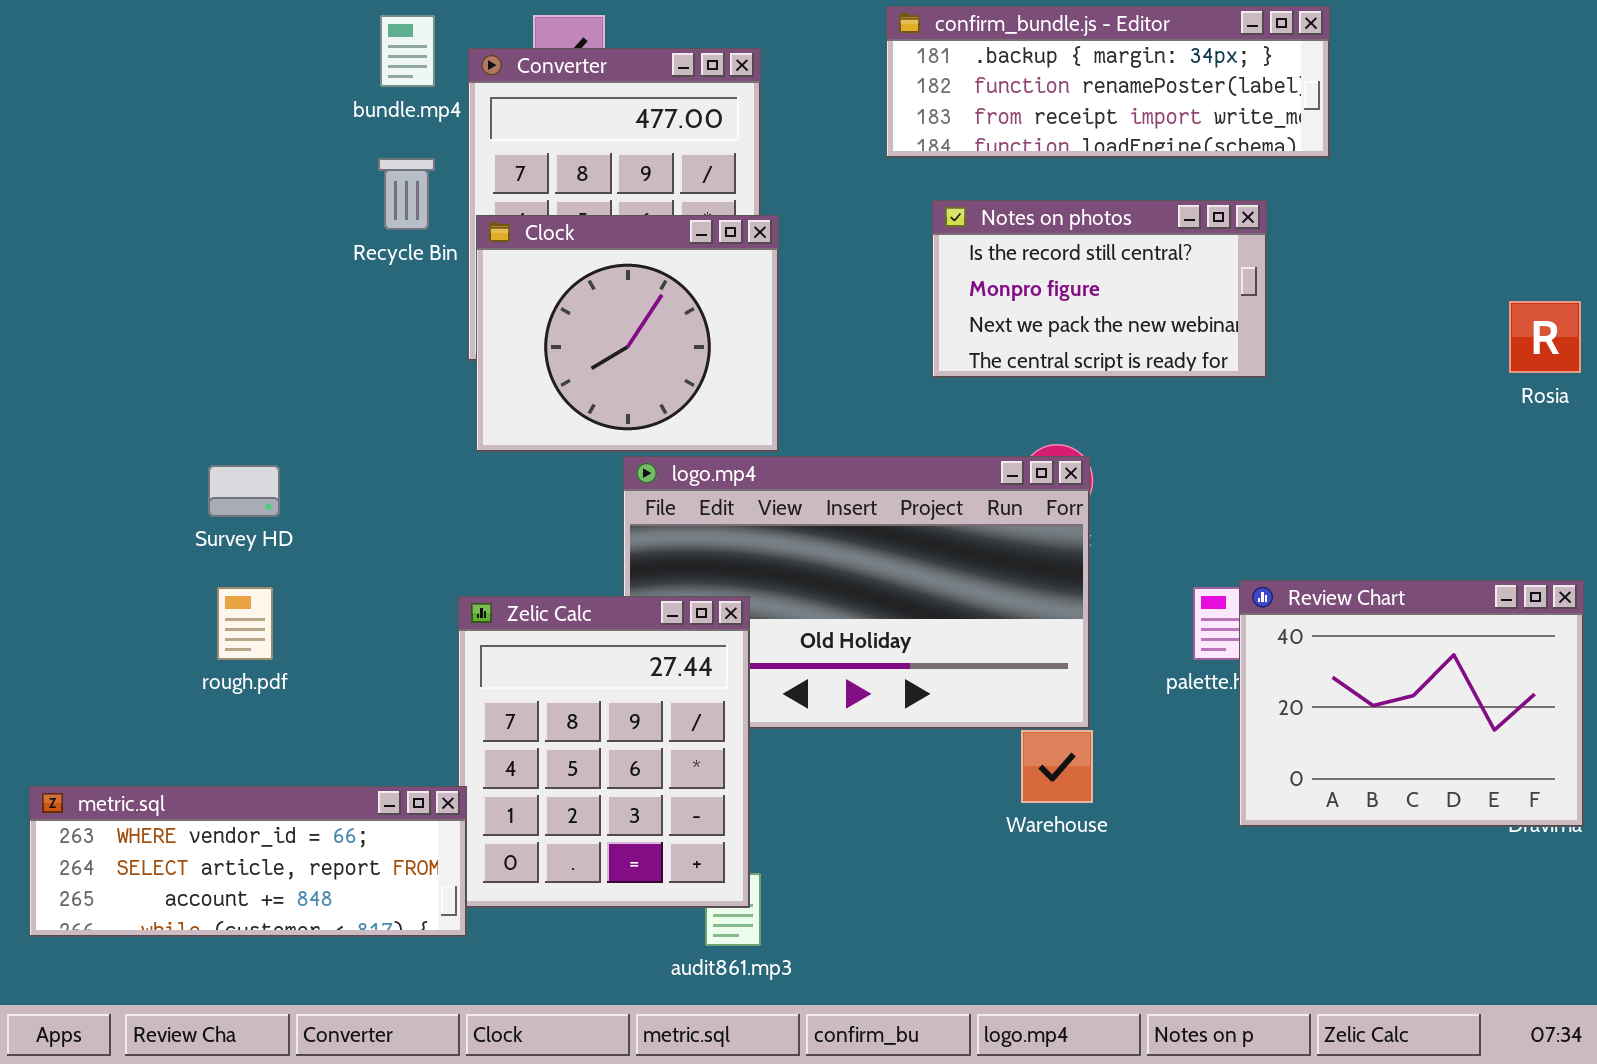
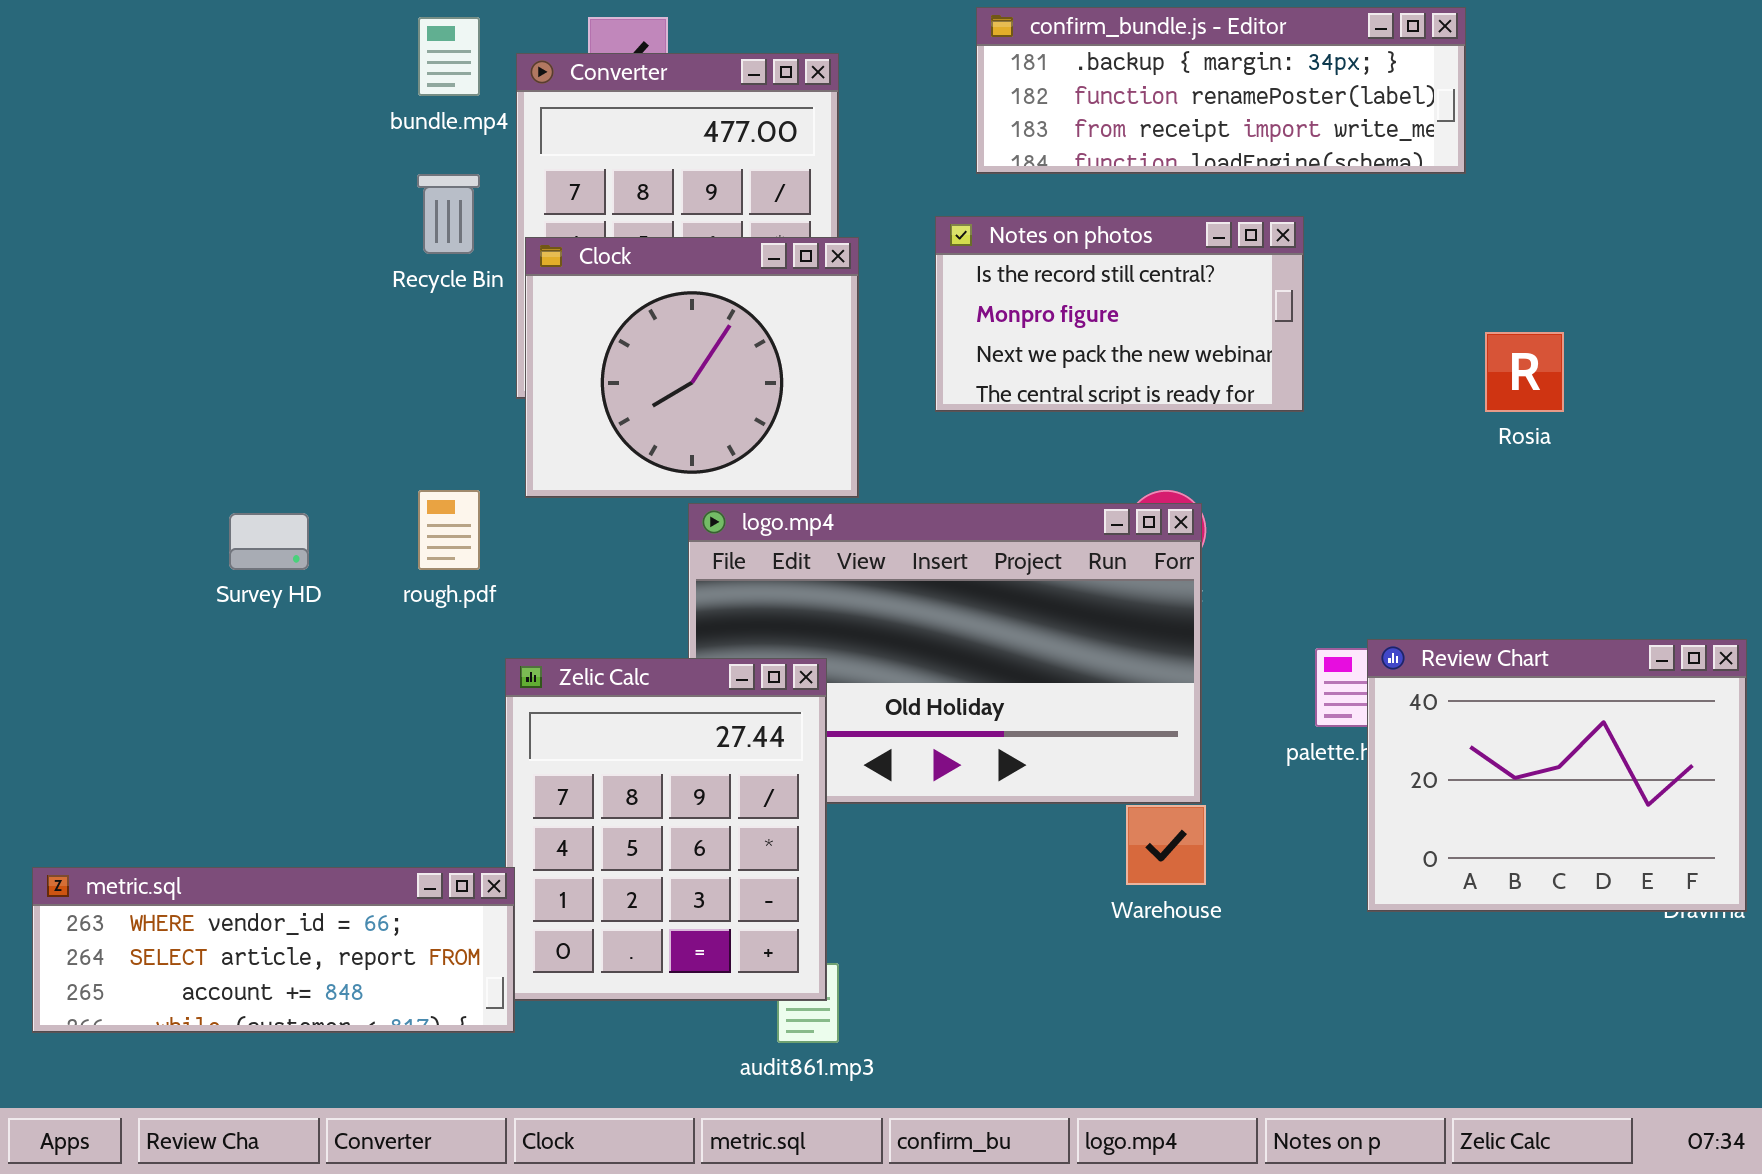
Notes on photos: [932,200,1267,378] -> [935,216,1304,412], moved
Rosia: [1509,301,1581,373] -> [1485,332,1564,412], moved
rough.pdf: [217,587,273,660] -> [418,490,480,570], moved

